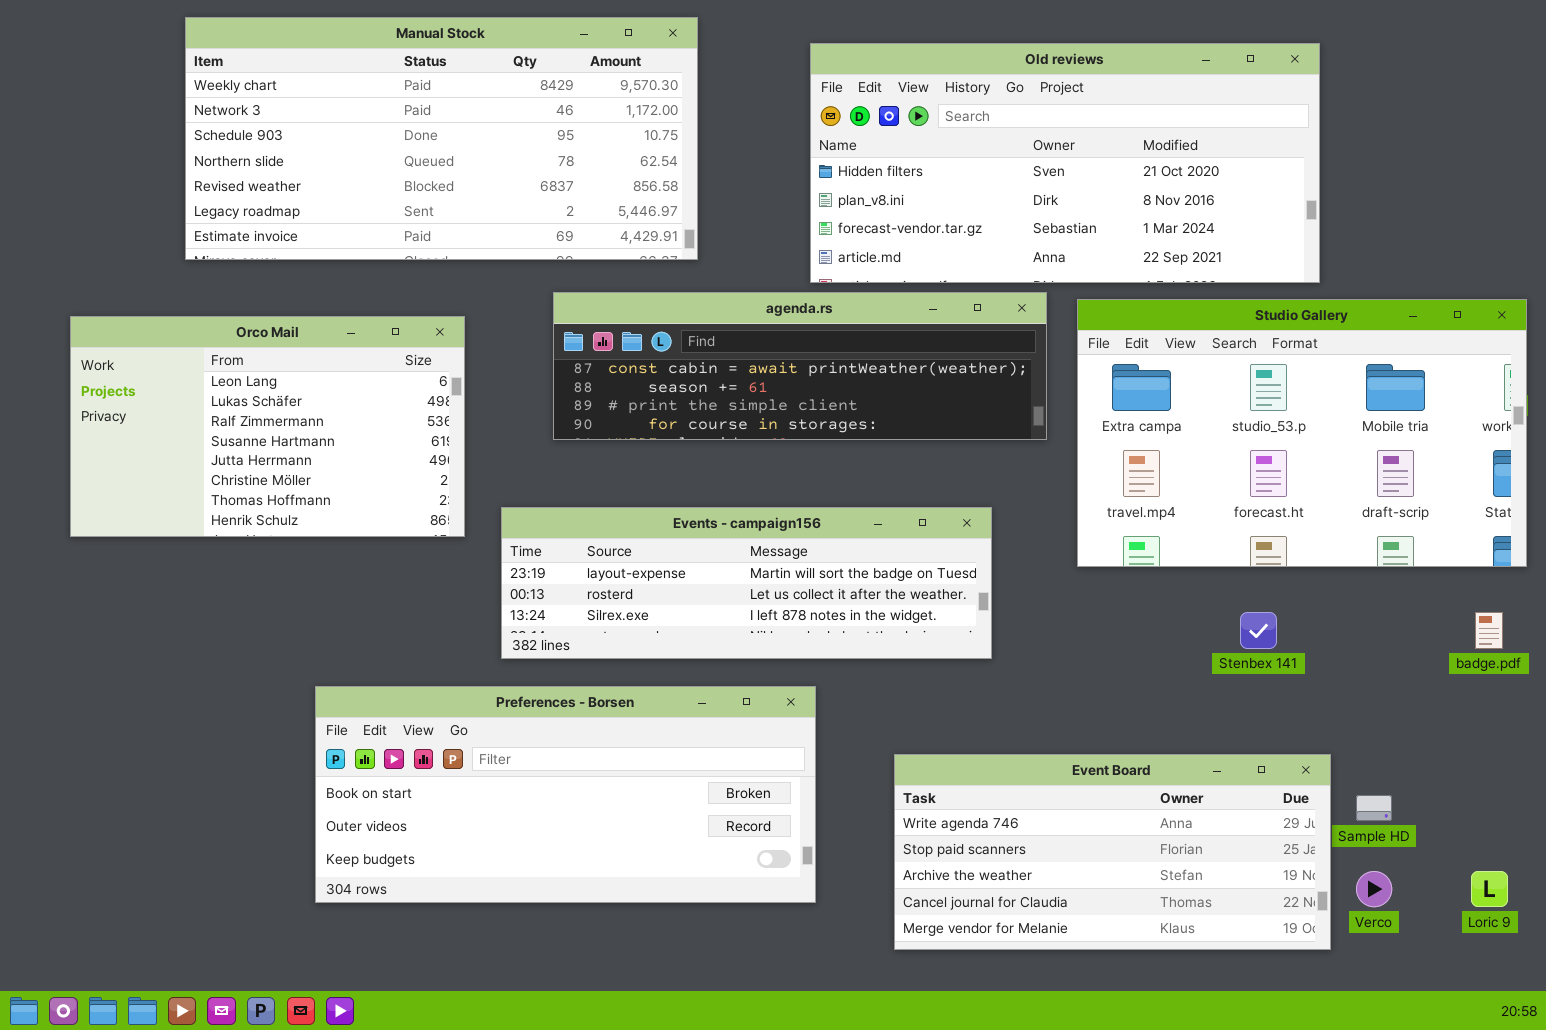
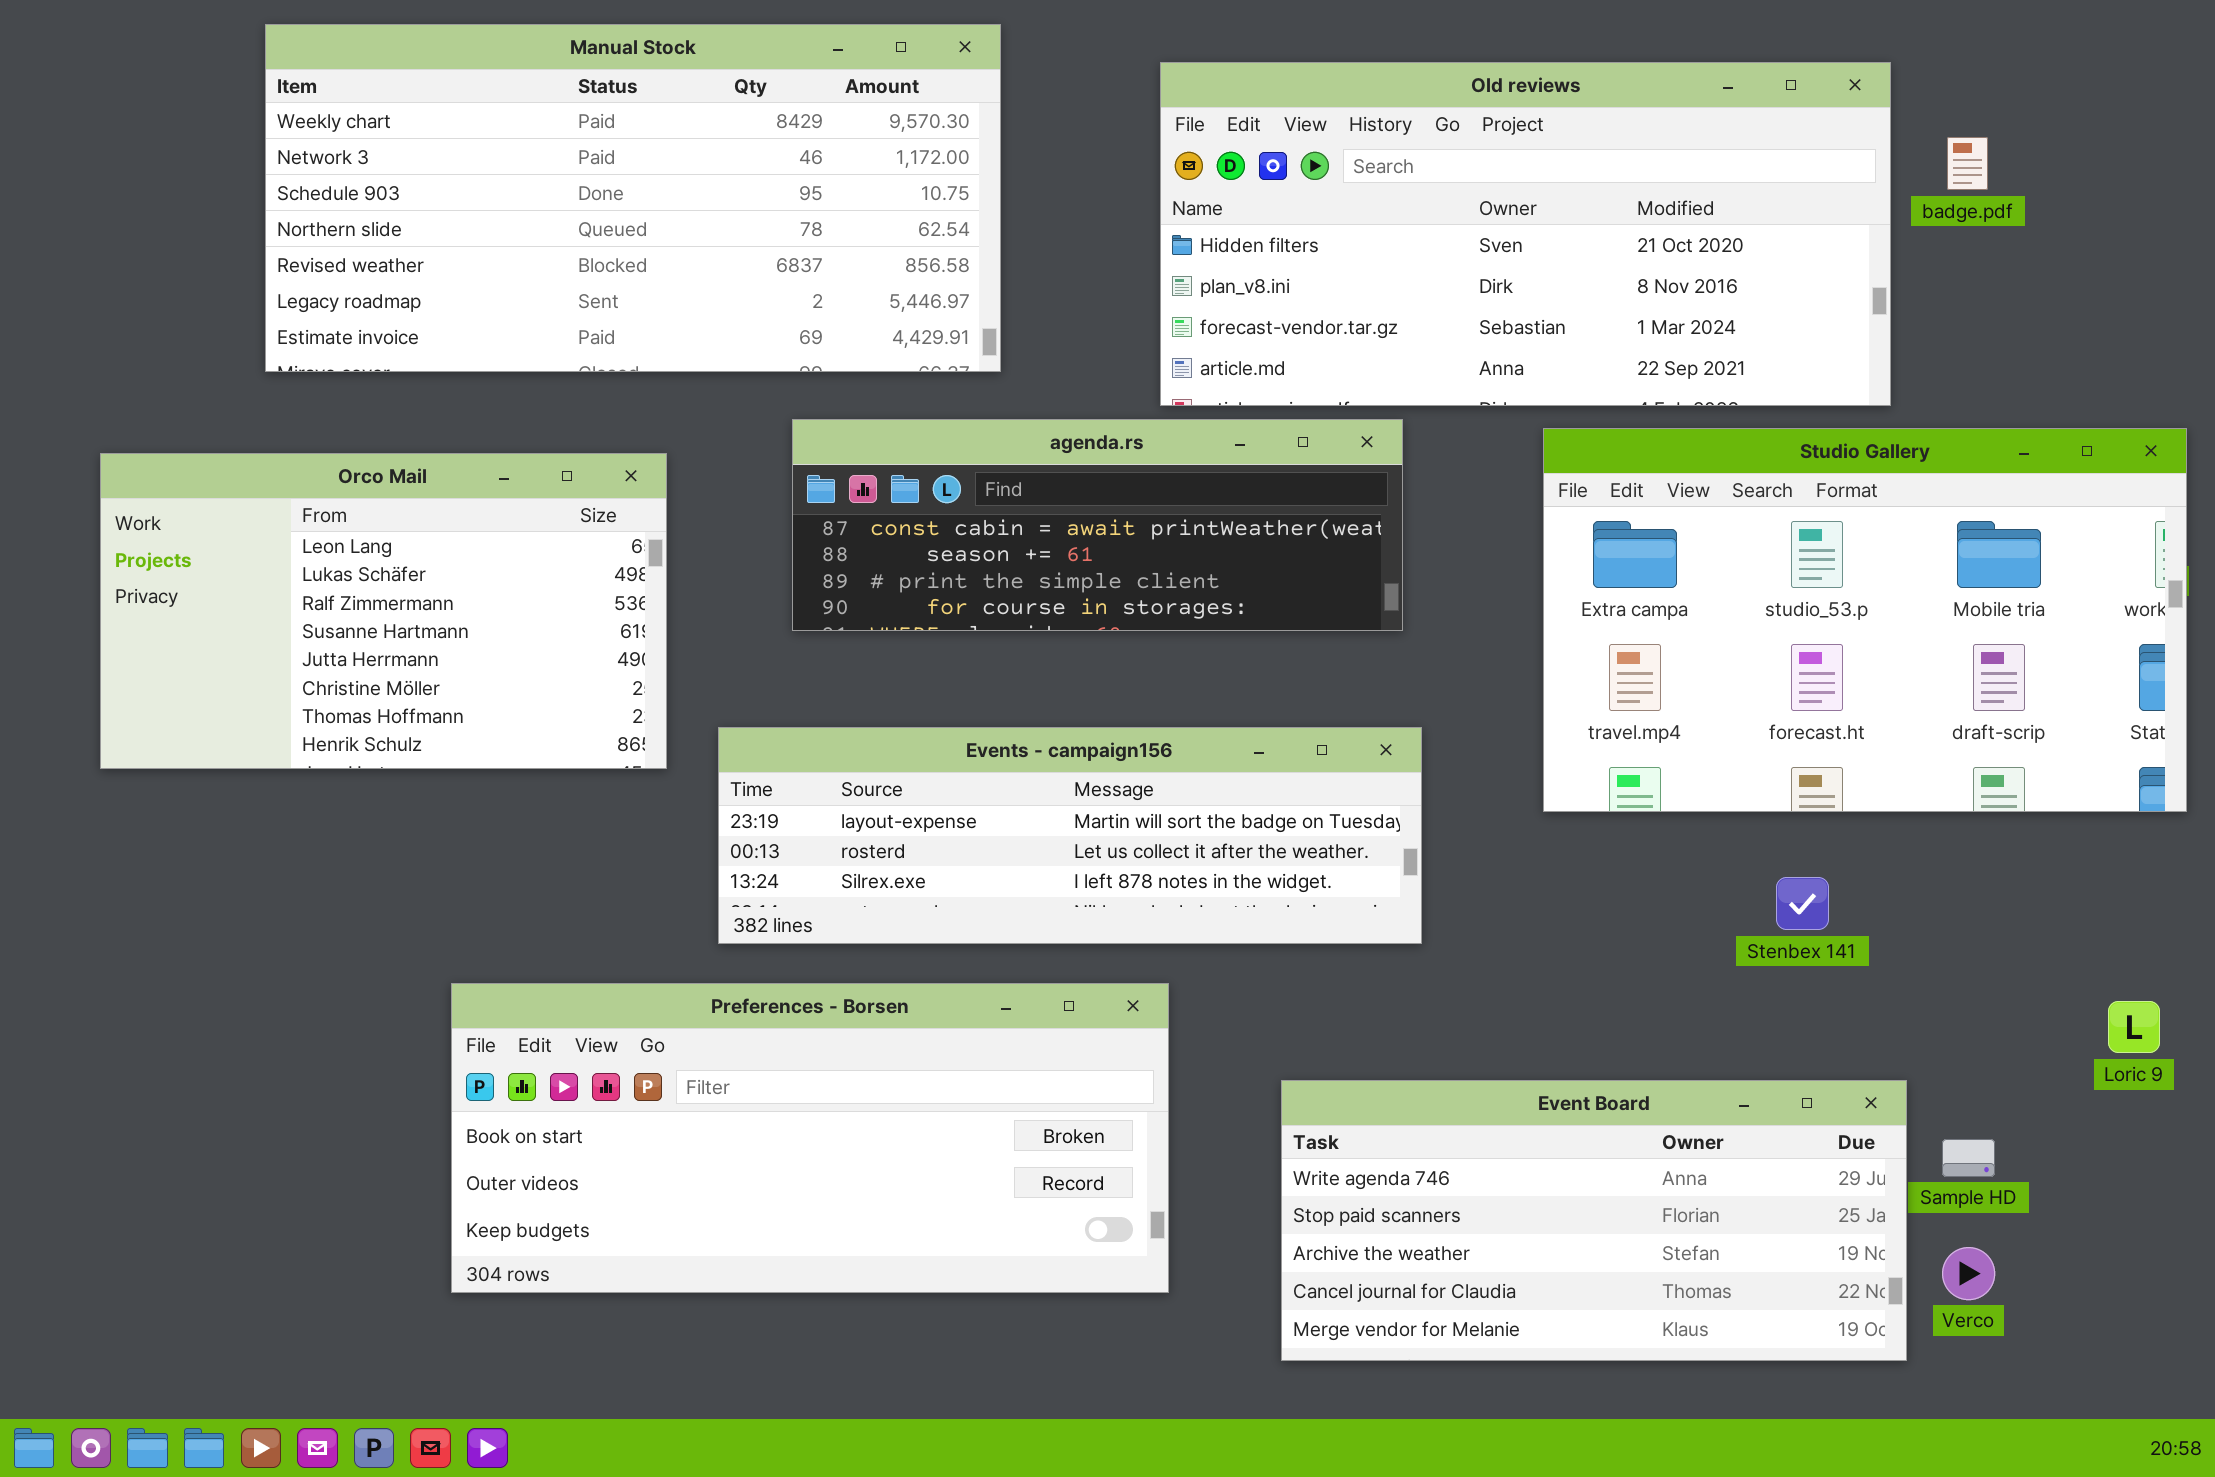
agenda.rs: [553,292,1047,440] -> [792,419,1403,631], resized
badge.pdf: [1475,612,1503,649] -> [1947,137,1988,190], moved
Loric 9: [1471,871,1508,907] -> [2108,1001,2160,1053], moved

